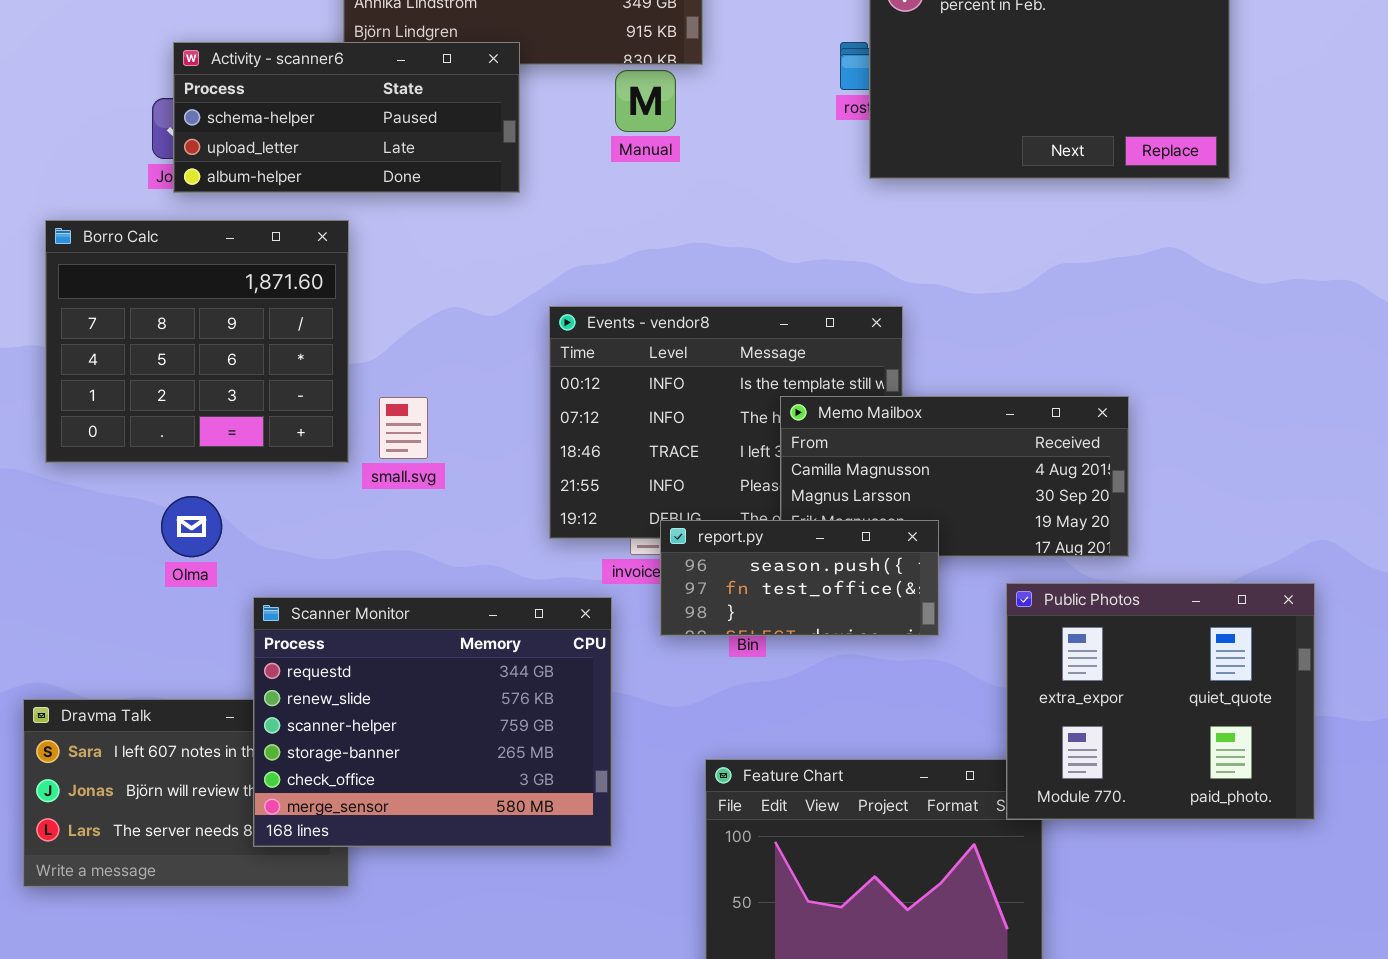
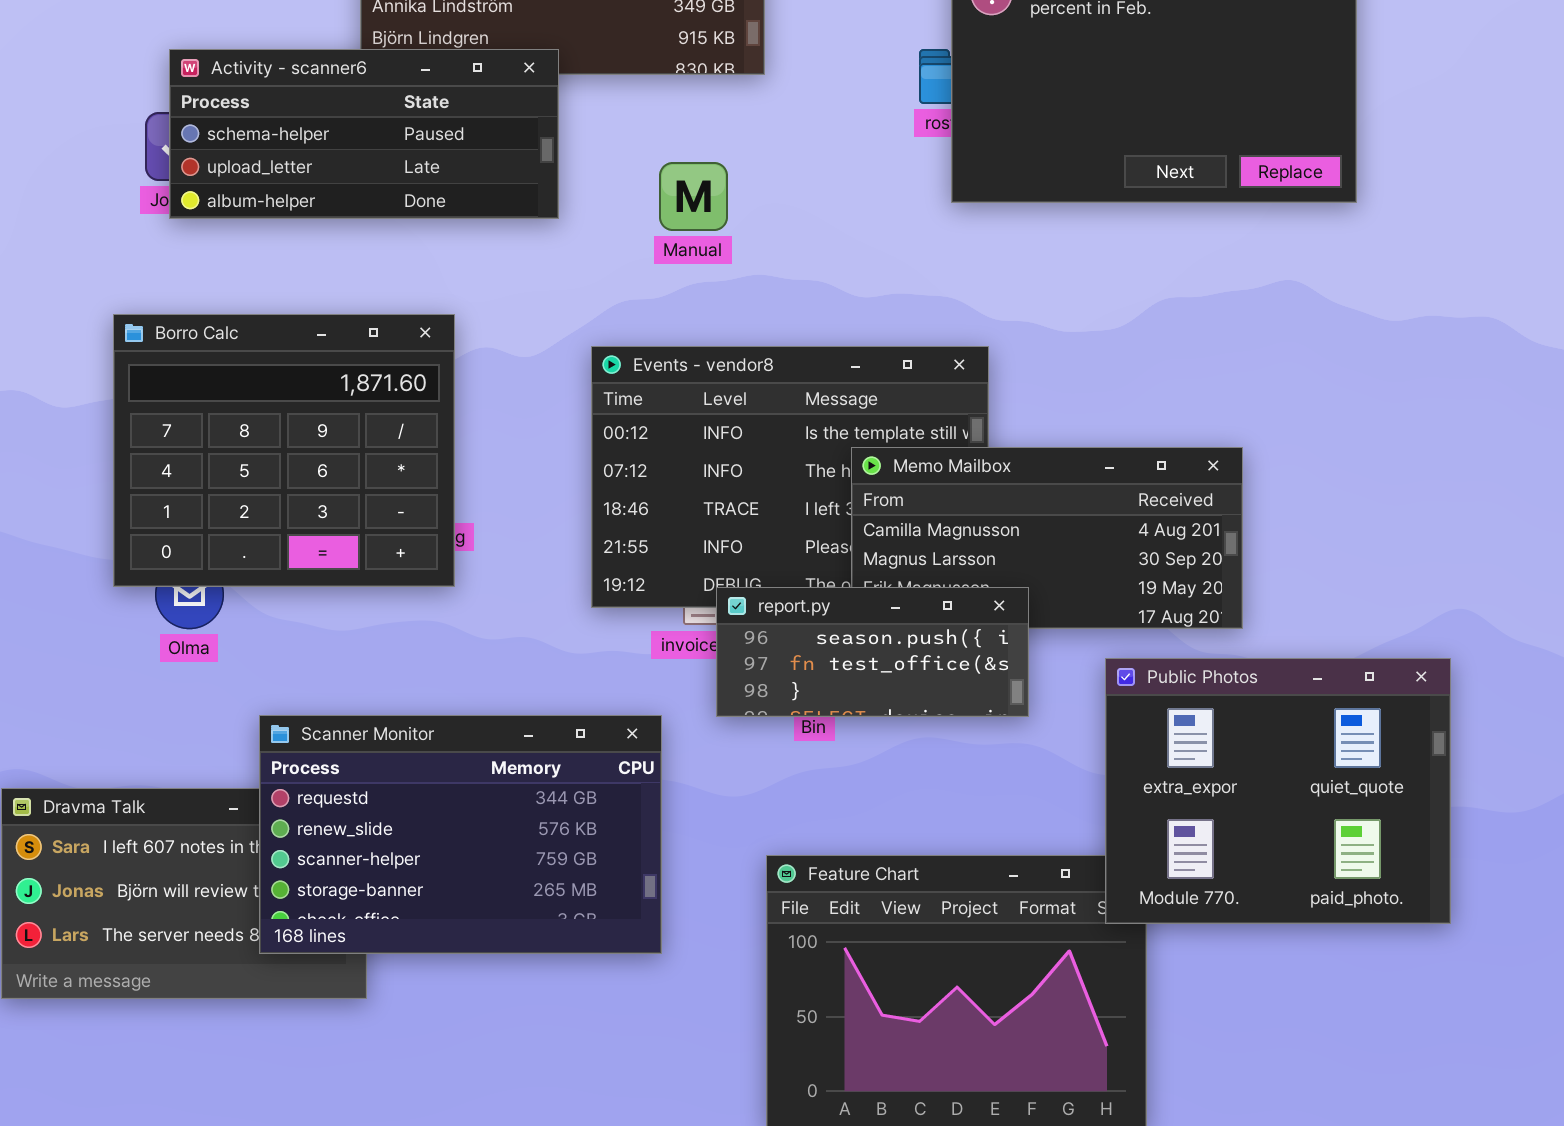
Manual: [615,70,676,132] -> [659,162,728,231], moved
Borro Calc: [45,220,349,463] -> [113,314,455,587], moved
Scanner Monitor: [253,597,612,847] -> [259,715,662,954], resized

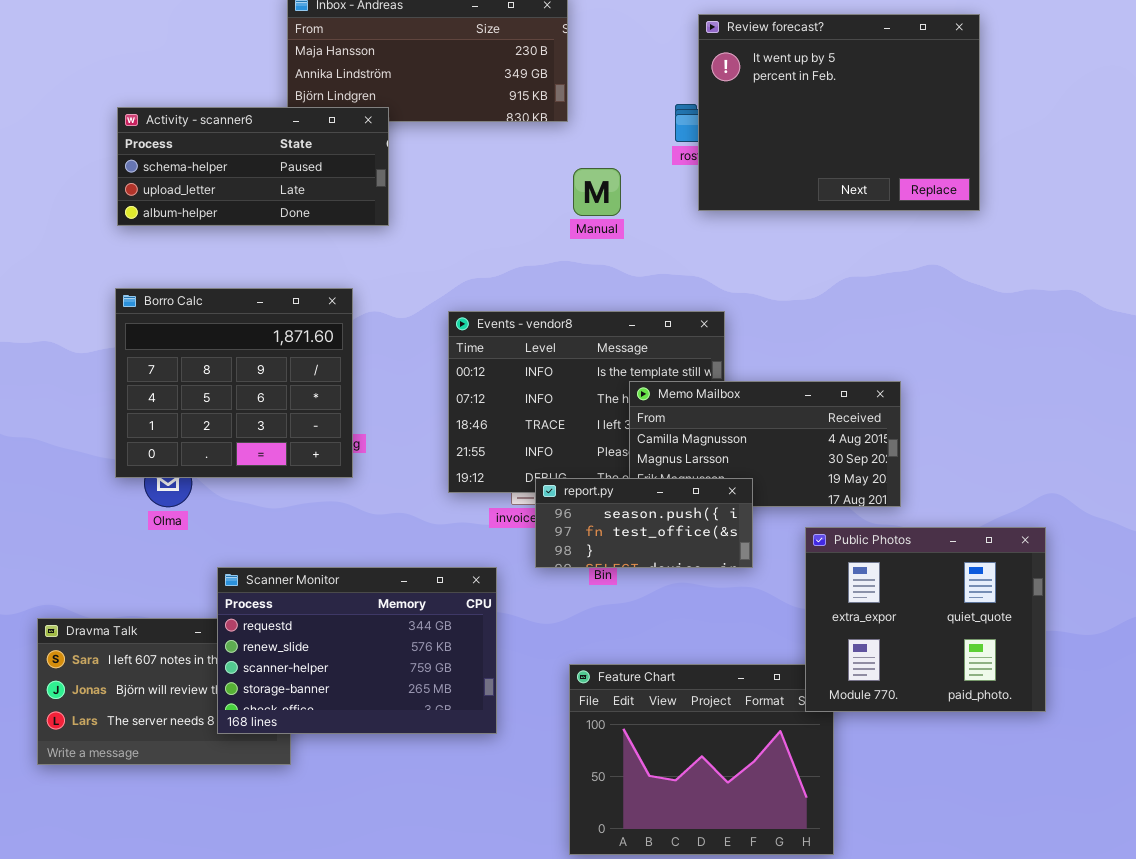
Activity - scanner6: [169,49,559,219] -> [117,107,389,226], moved
Manual: [659,162,728,231] -> [573,168,621,216], moved

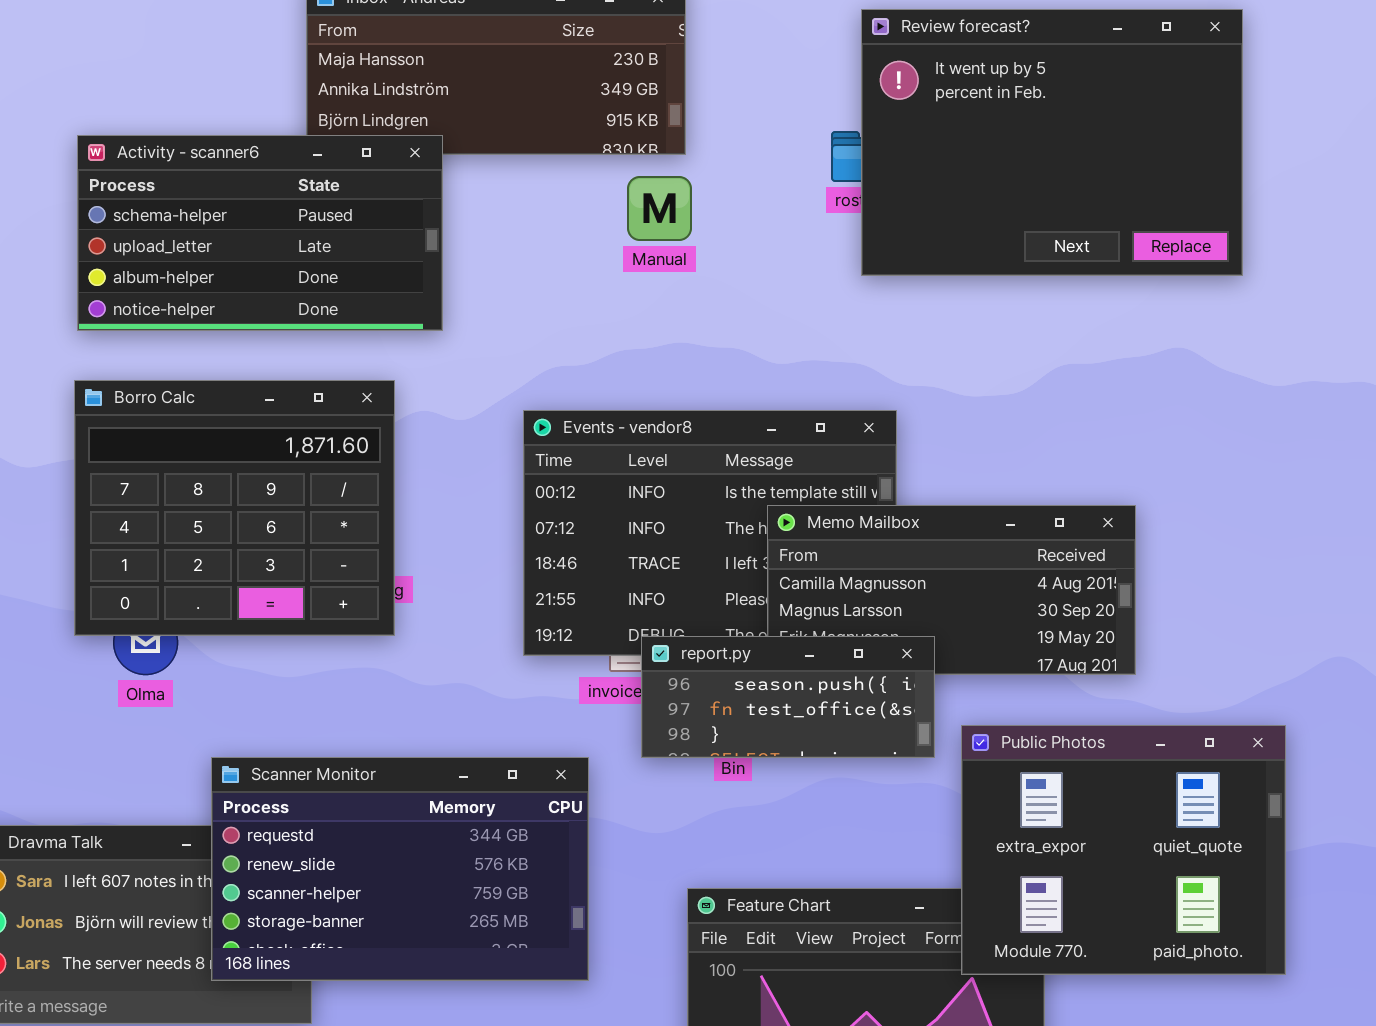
Activity - scanner6: [117,107,389,226] -> [77,135,443,331], resized
Manual: [573,168,621,216] -> [627,176,692,241], moved
Public Photos: [805,527,1046,712] -> [961,725,1286,975], moved

